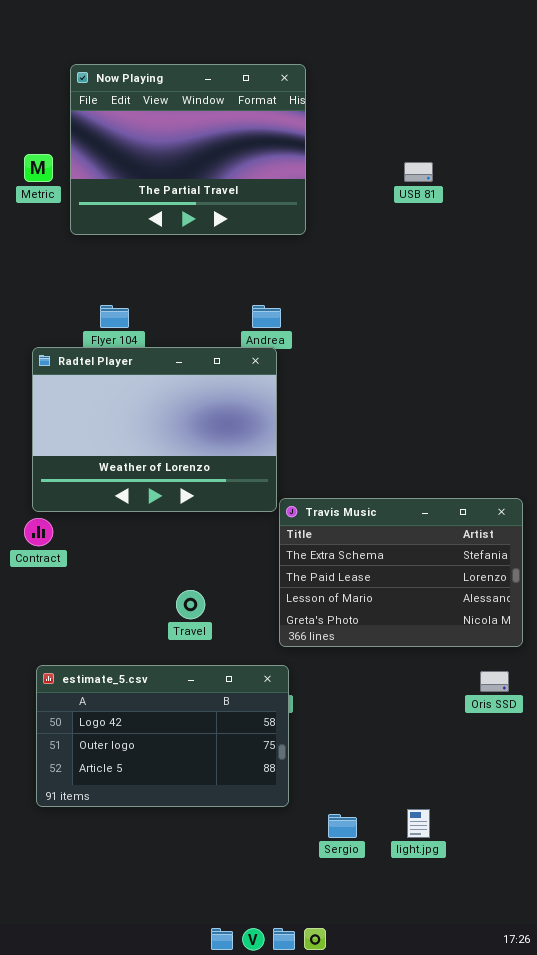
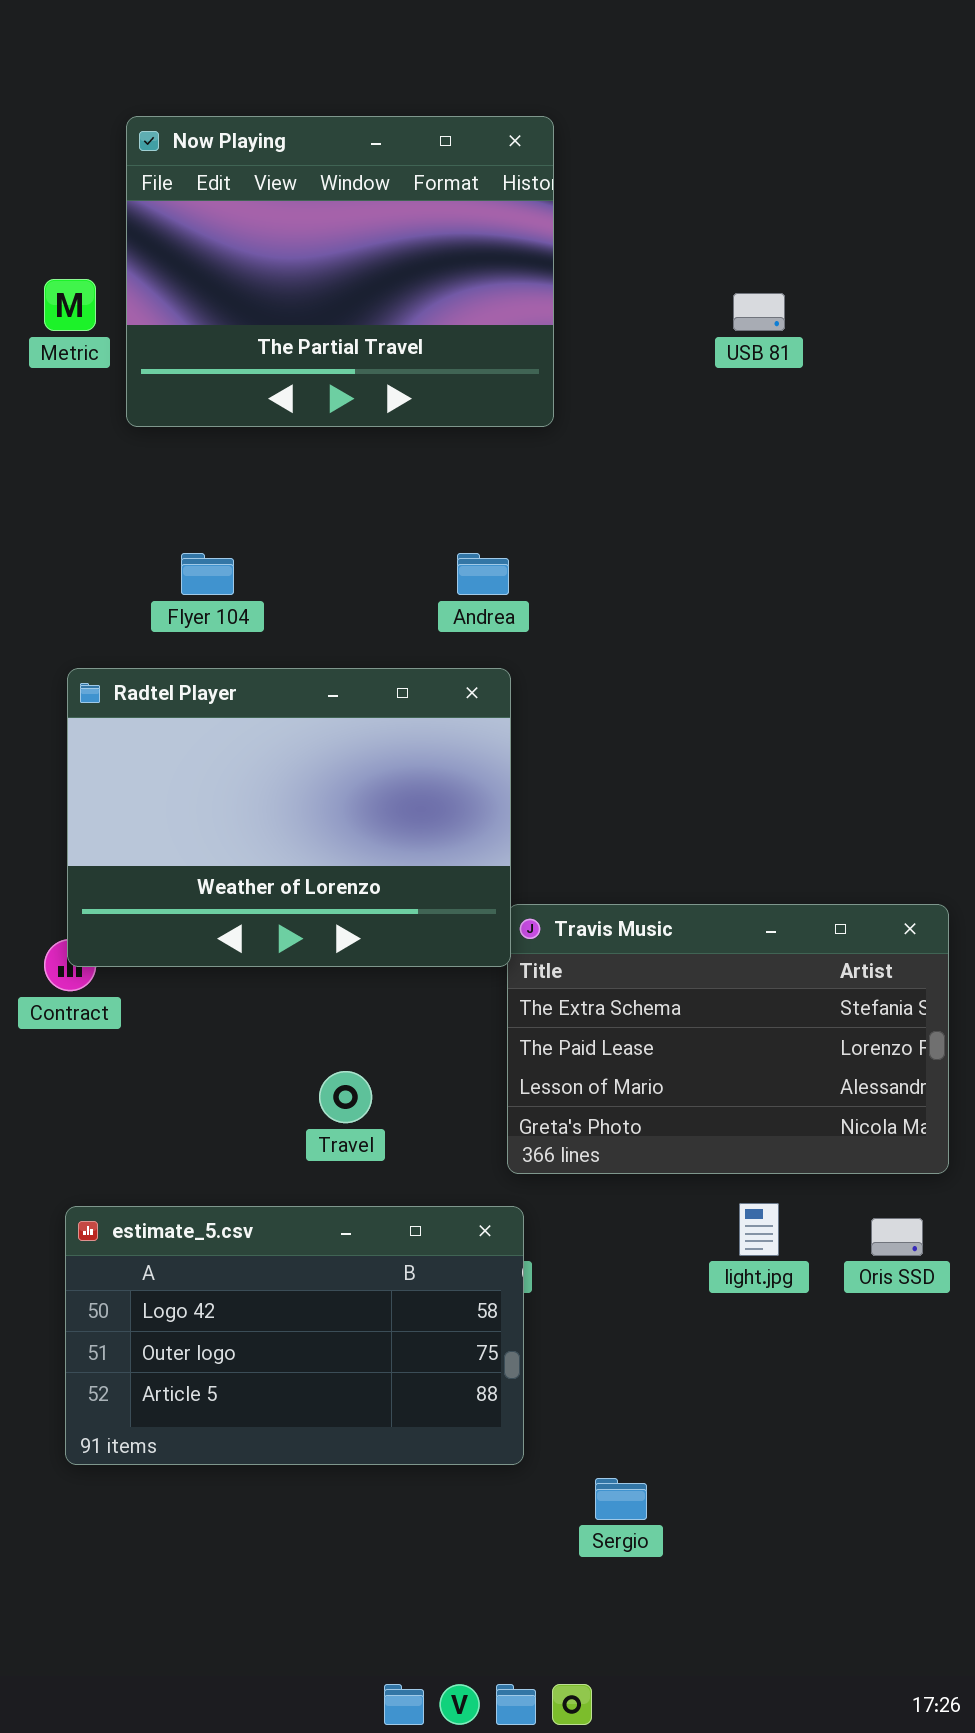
Radtel Player: [32,347,277,512] -> [67,668,511,967], moved
light.jpg: [407,809,430,838] -> [739,1203,779,1256], moved

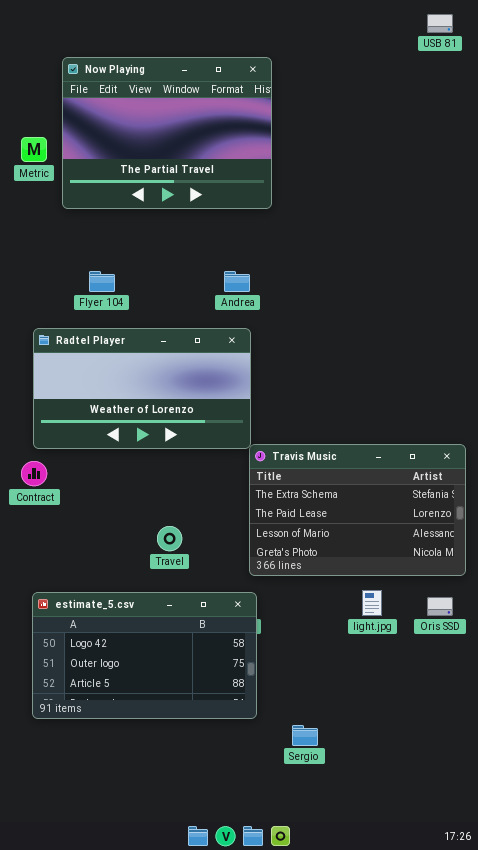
USB 81: [733,293,785,331] -> [427,14,453,33], moved
Radtel Player: [67,668,511,967] -> [33,328,251,449], resized

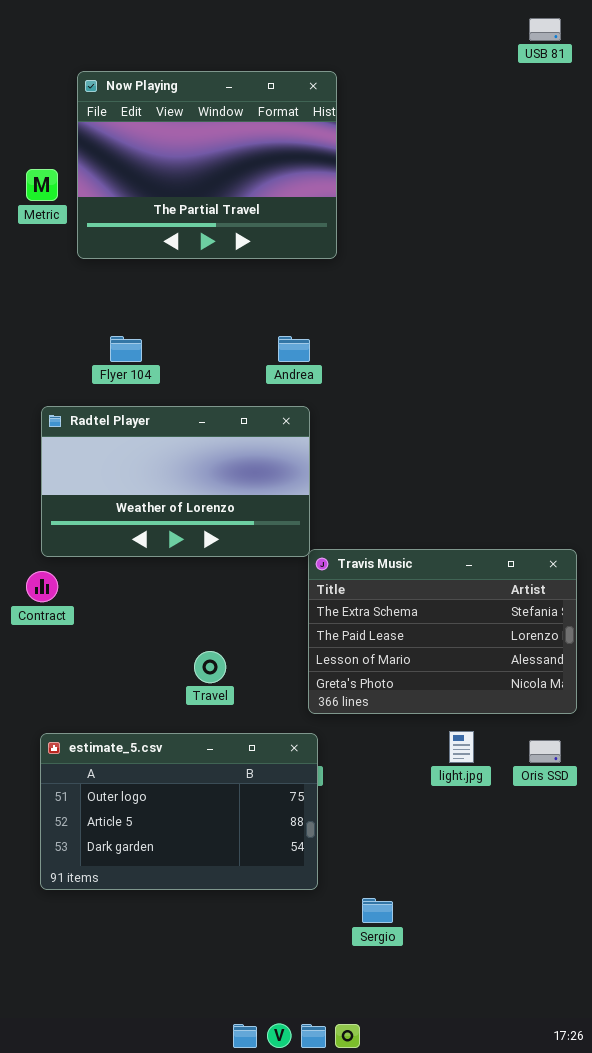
estimate_5.csv: [32,592,257,719] -> [40,733,318,890], scrolled down 1 row

